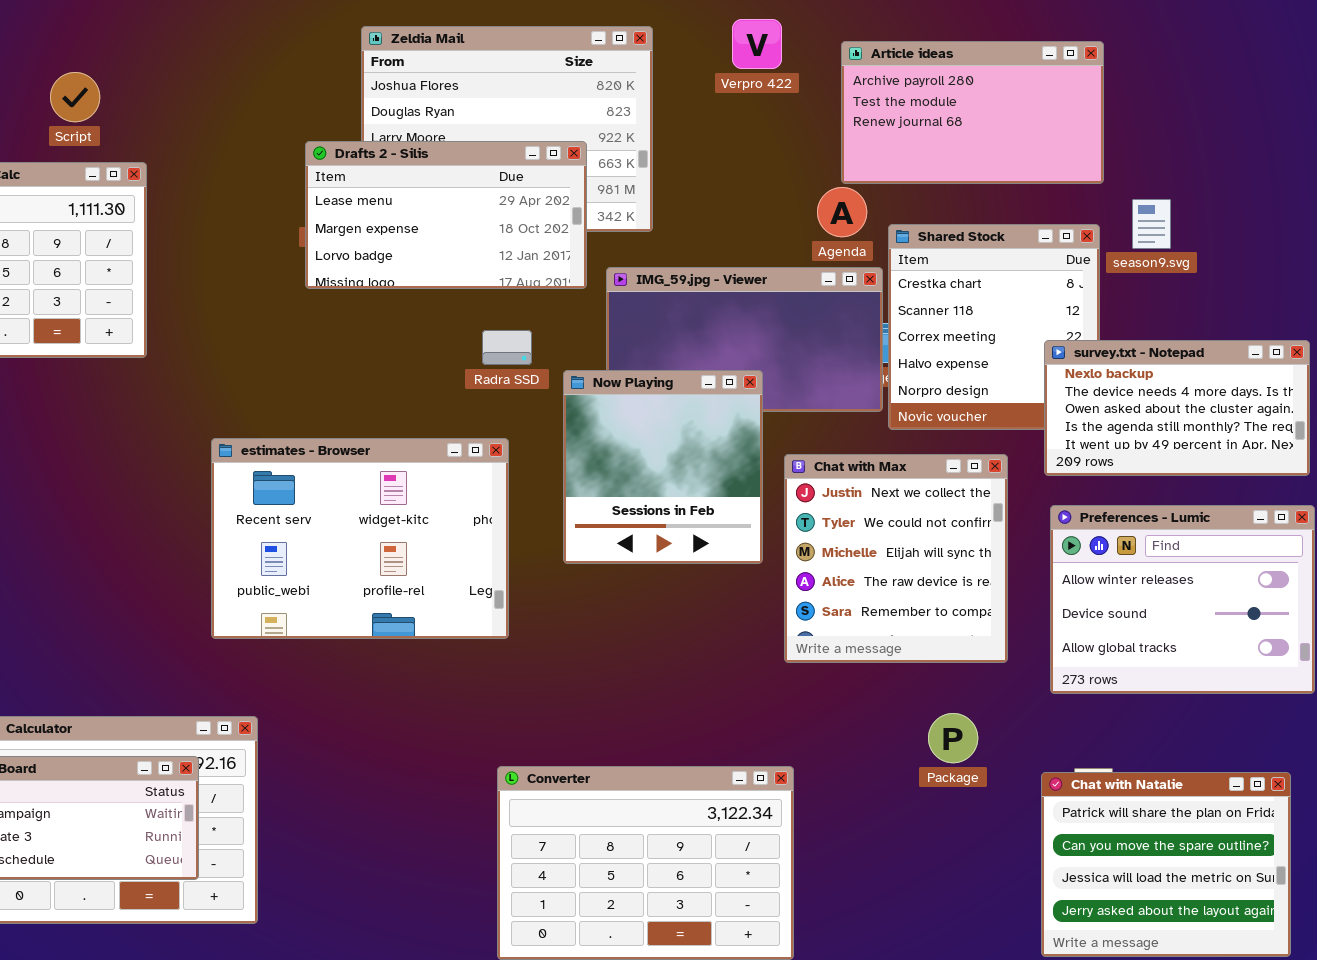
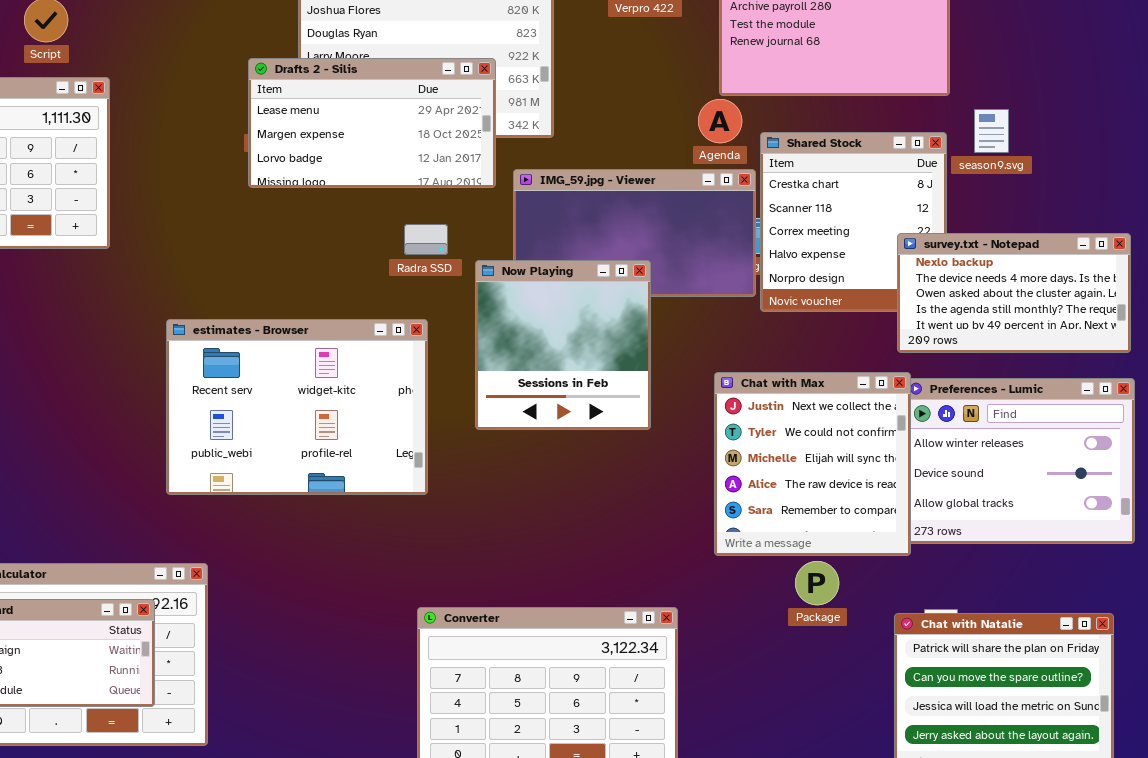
Chat with Max: [784,454,1008,663] -> [714,372,911,556], moved

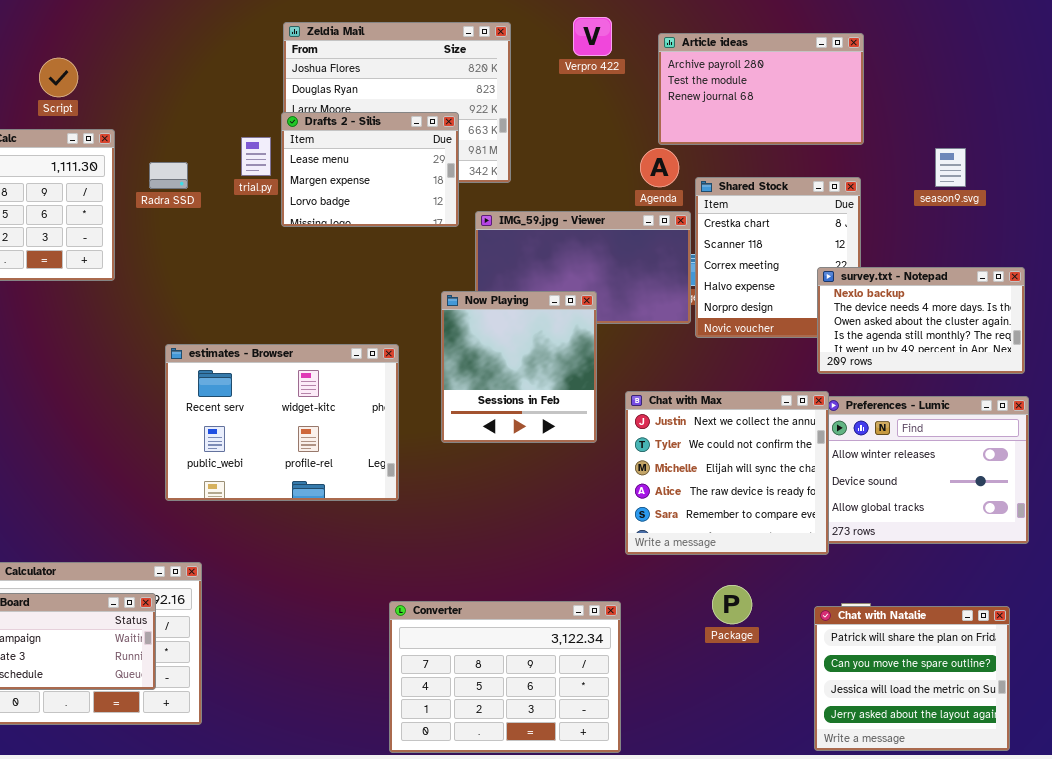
Drafts 2 - Silis: [248,58,496,188] -> [281,112,459,227], resized
season9.svg: [974,109,1009,153] -> [935,148,966,187], moved
Radra SSD: [404,224,448,255] -> [149,162,188,189], moved
Chat with Max: [714,372,911,556] -> [625,391,829,555], resized
Package: [795,561,839,605] -> [712,585,752,624], moved

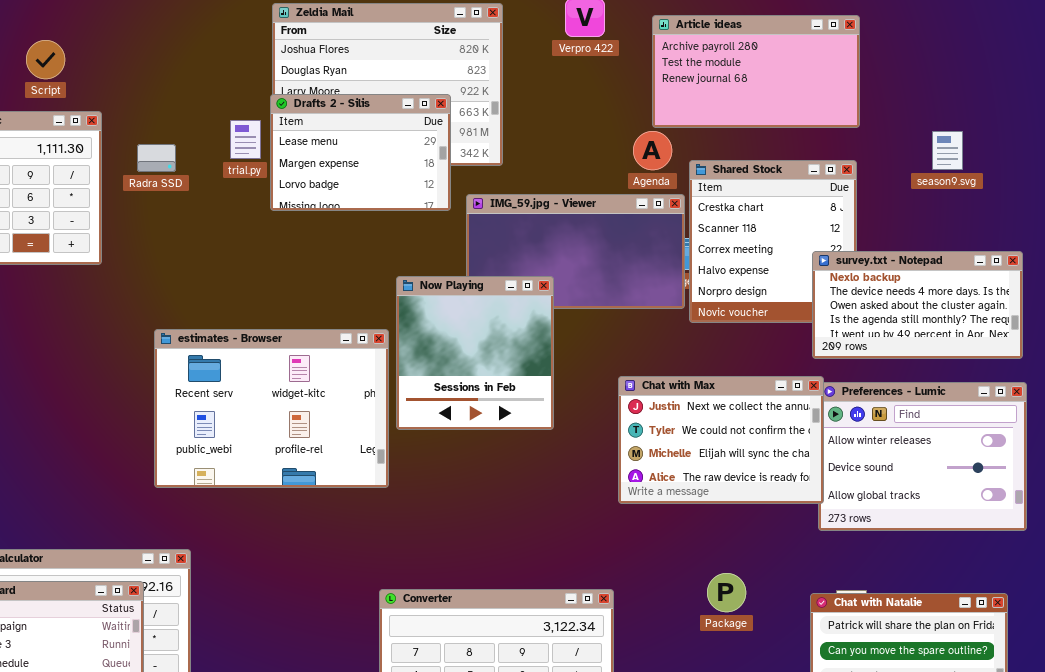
Now Playing: [441,291,597,443] -> [396,276,554,430], moved
Chat with Max: [625,391,829,555] -> [618,376,824,504], resized

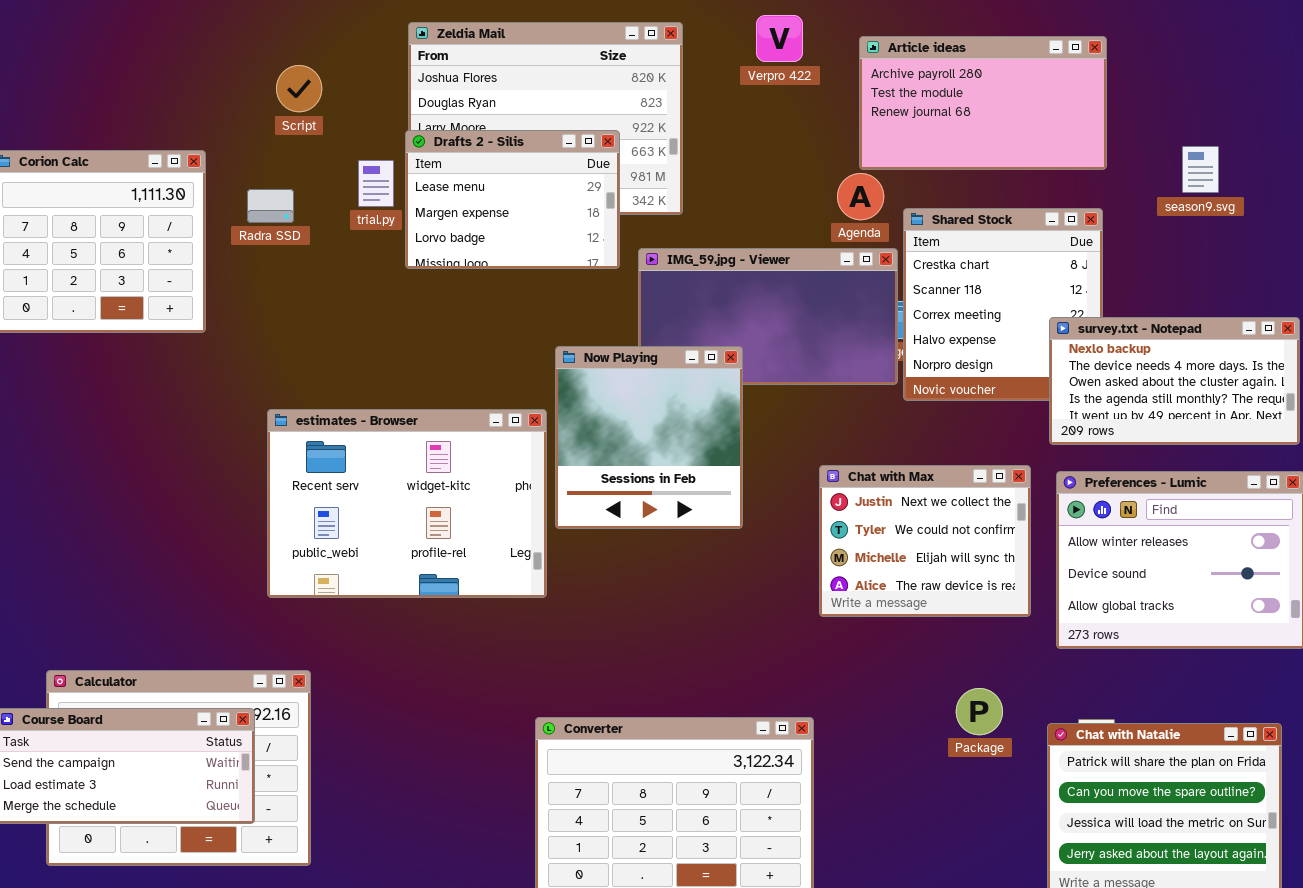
Script: [26,40,65,79] -> [276,65,322,112], moved
season9.svg: [932,131,963,170] -> [1182,146,1219,193], moved
Chat with Max: [618,376,824,504] -> [819,465,1031,617], resized
Package: [707,573,746,612] -> [956,688,1003,735], moved

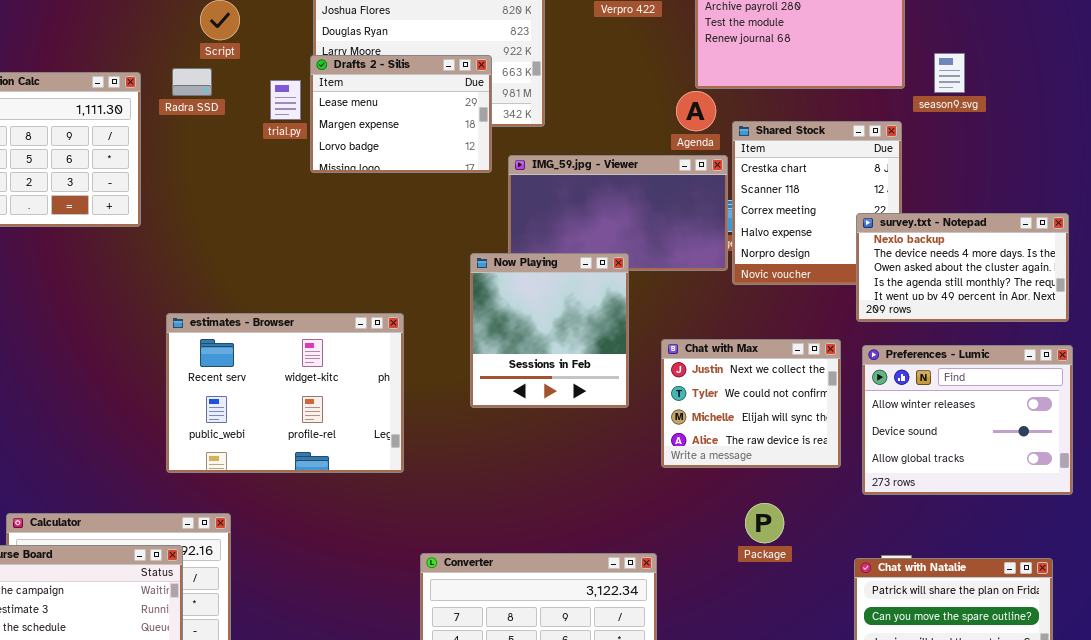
season9.svg: [1182,146,1219,193] -> [934,53,965,93], moved
Radra SSD: [247,189,294,223] -> [172,68,212,96], moved
Now Playing: [555,346,743,529] -> [470,253,629,408], moved
estimates - Browser: [267,409,547,598] -> [166,313,404,473], moved
Package: [956,688,1003,735] -> [745,503,784,543], moved

